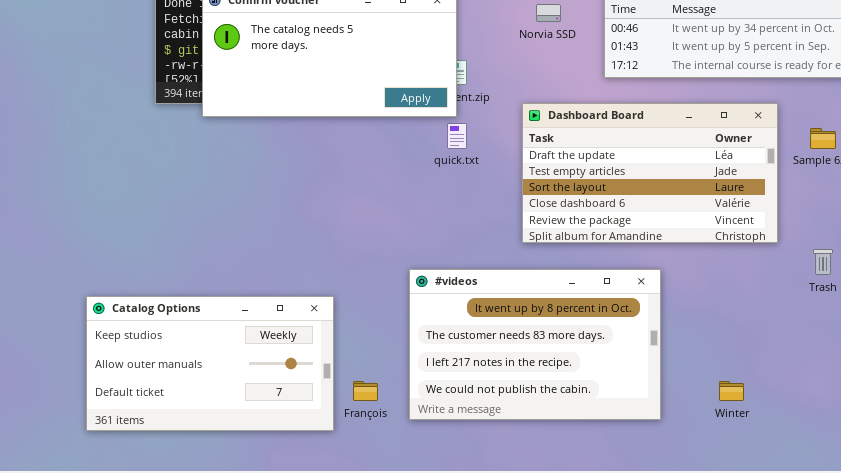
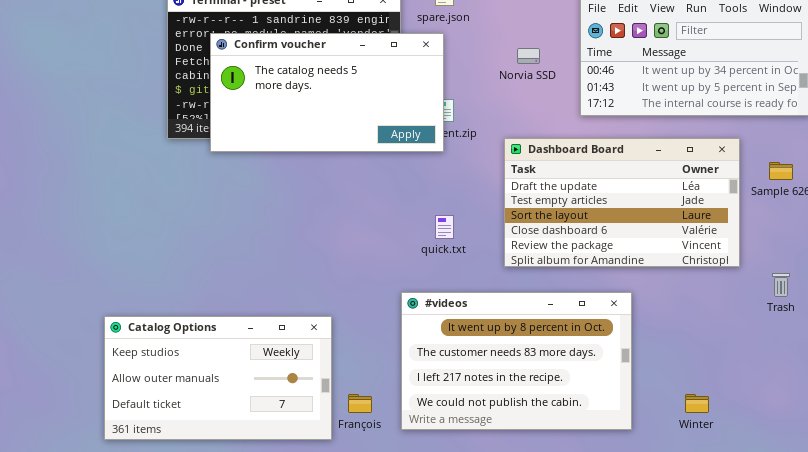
quick.txt: [447,123,467,149] -> [435,215,454,239], moved

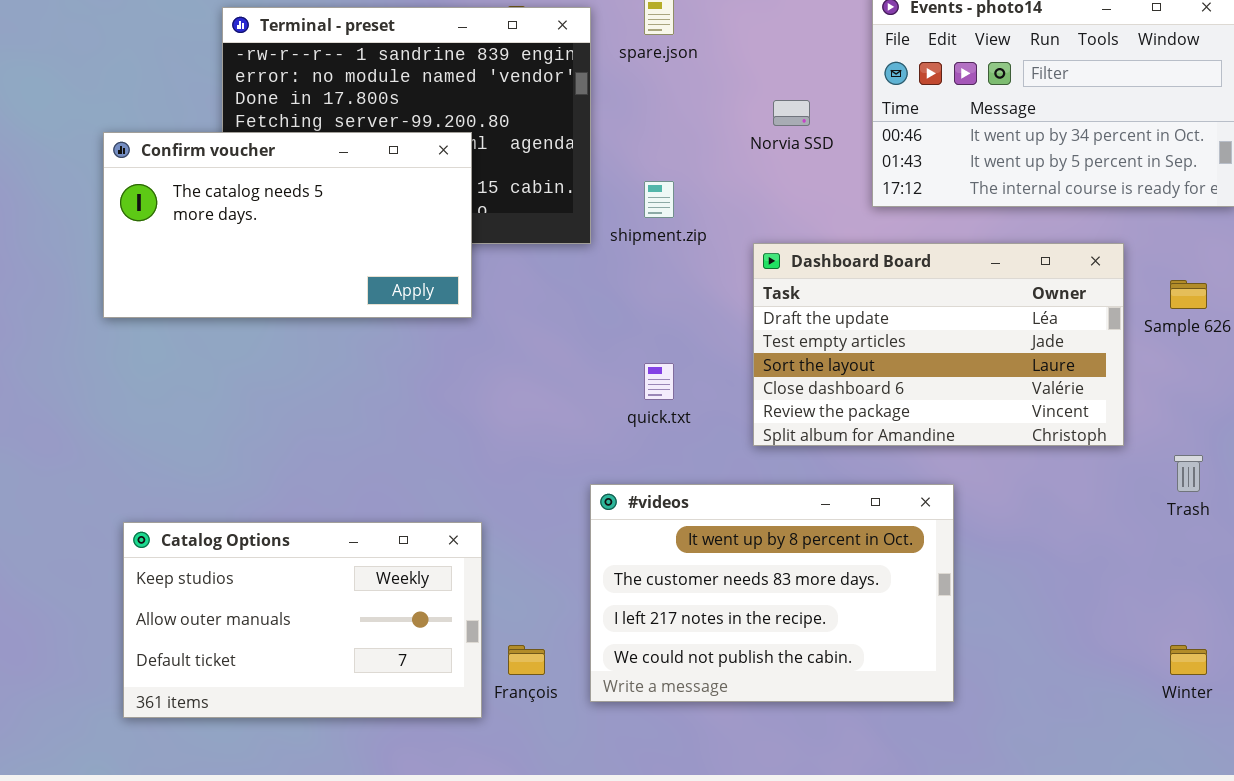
Confirm voucher: [210,33,444,152] -> [103,132,472,318], moved
Winter: [685,394,709,413] -> [1170,645,1207,675], moved

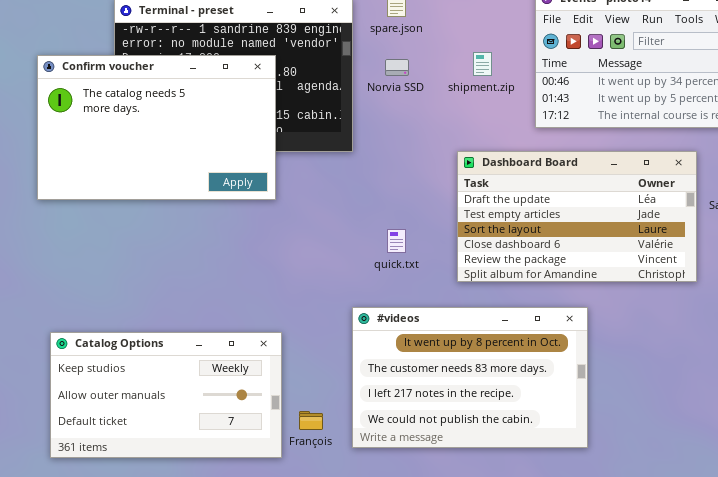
Norvia SSD: [773,100,810,126] -> [385,59,409,76], moved
Confirm voucher: [103,132,472,318] -> [37,55,276,200], resized
shipment.zip: [644,181,674,218] -> [473,52,492,76], moved

